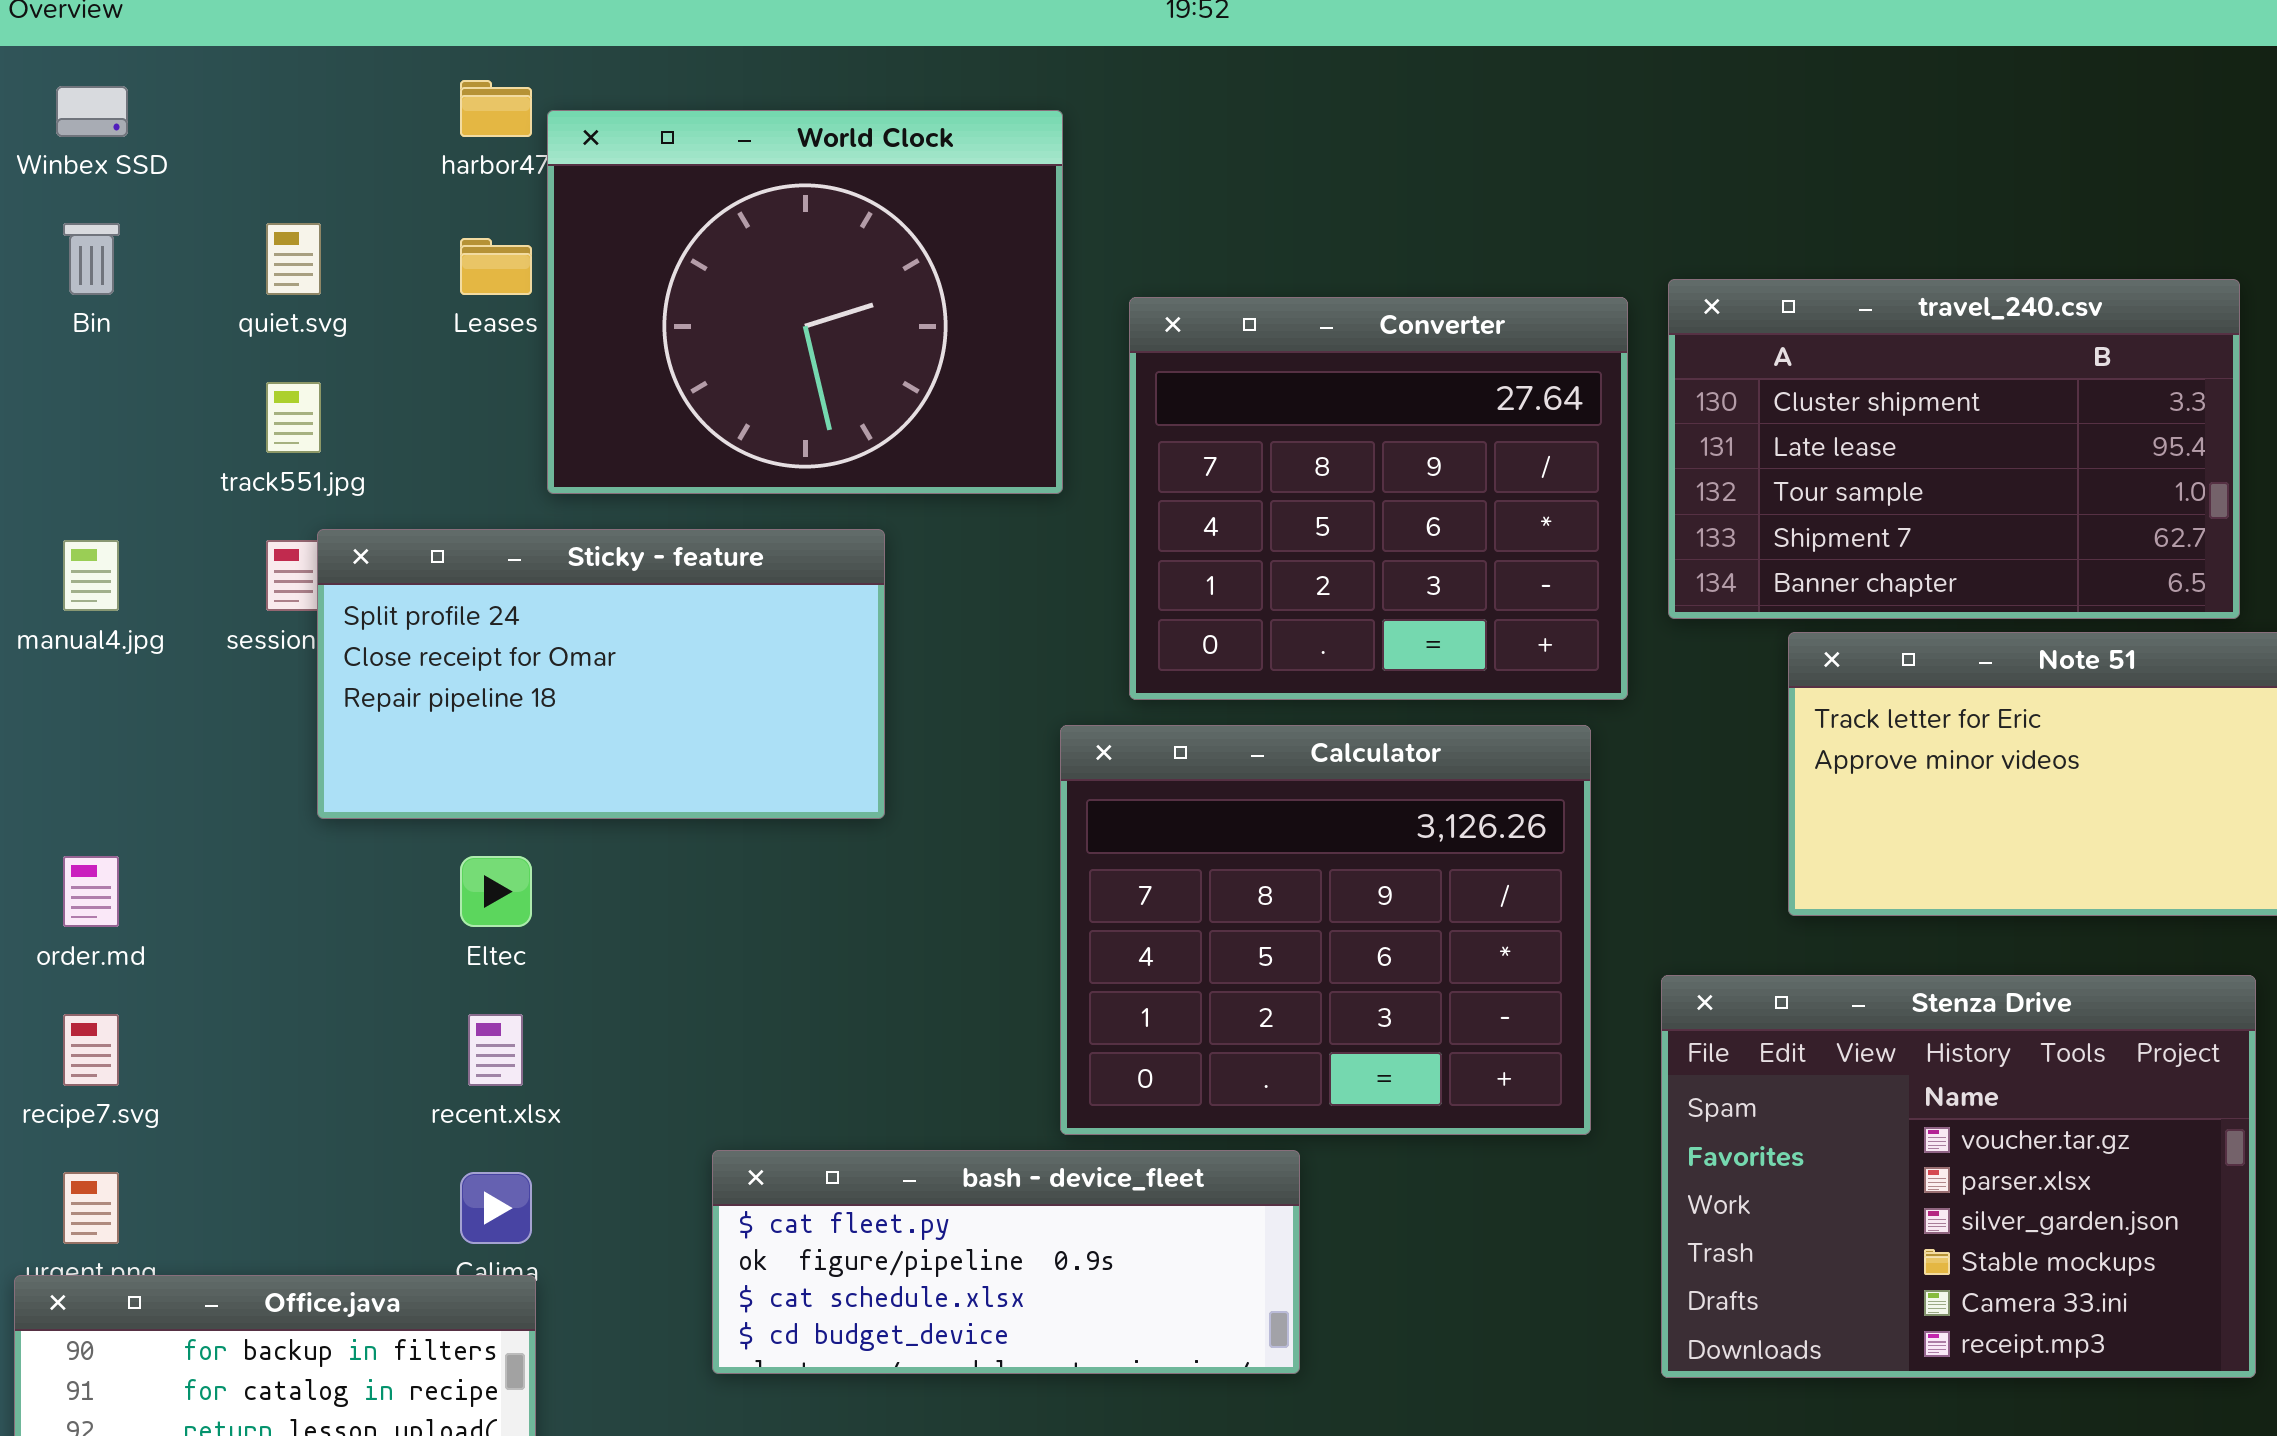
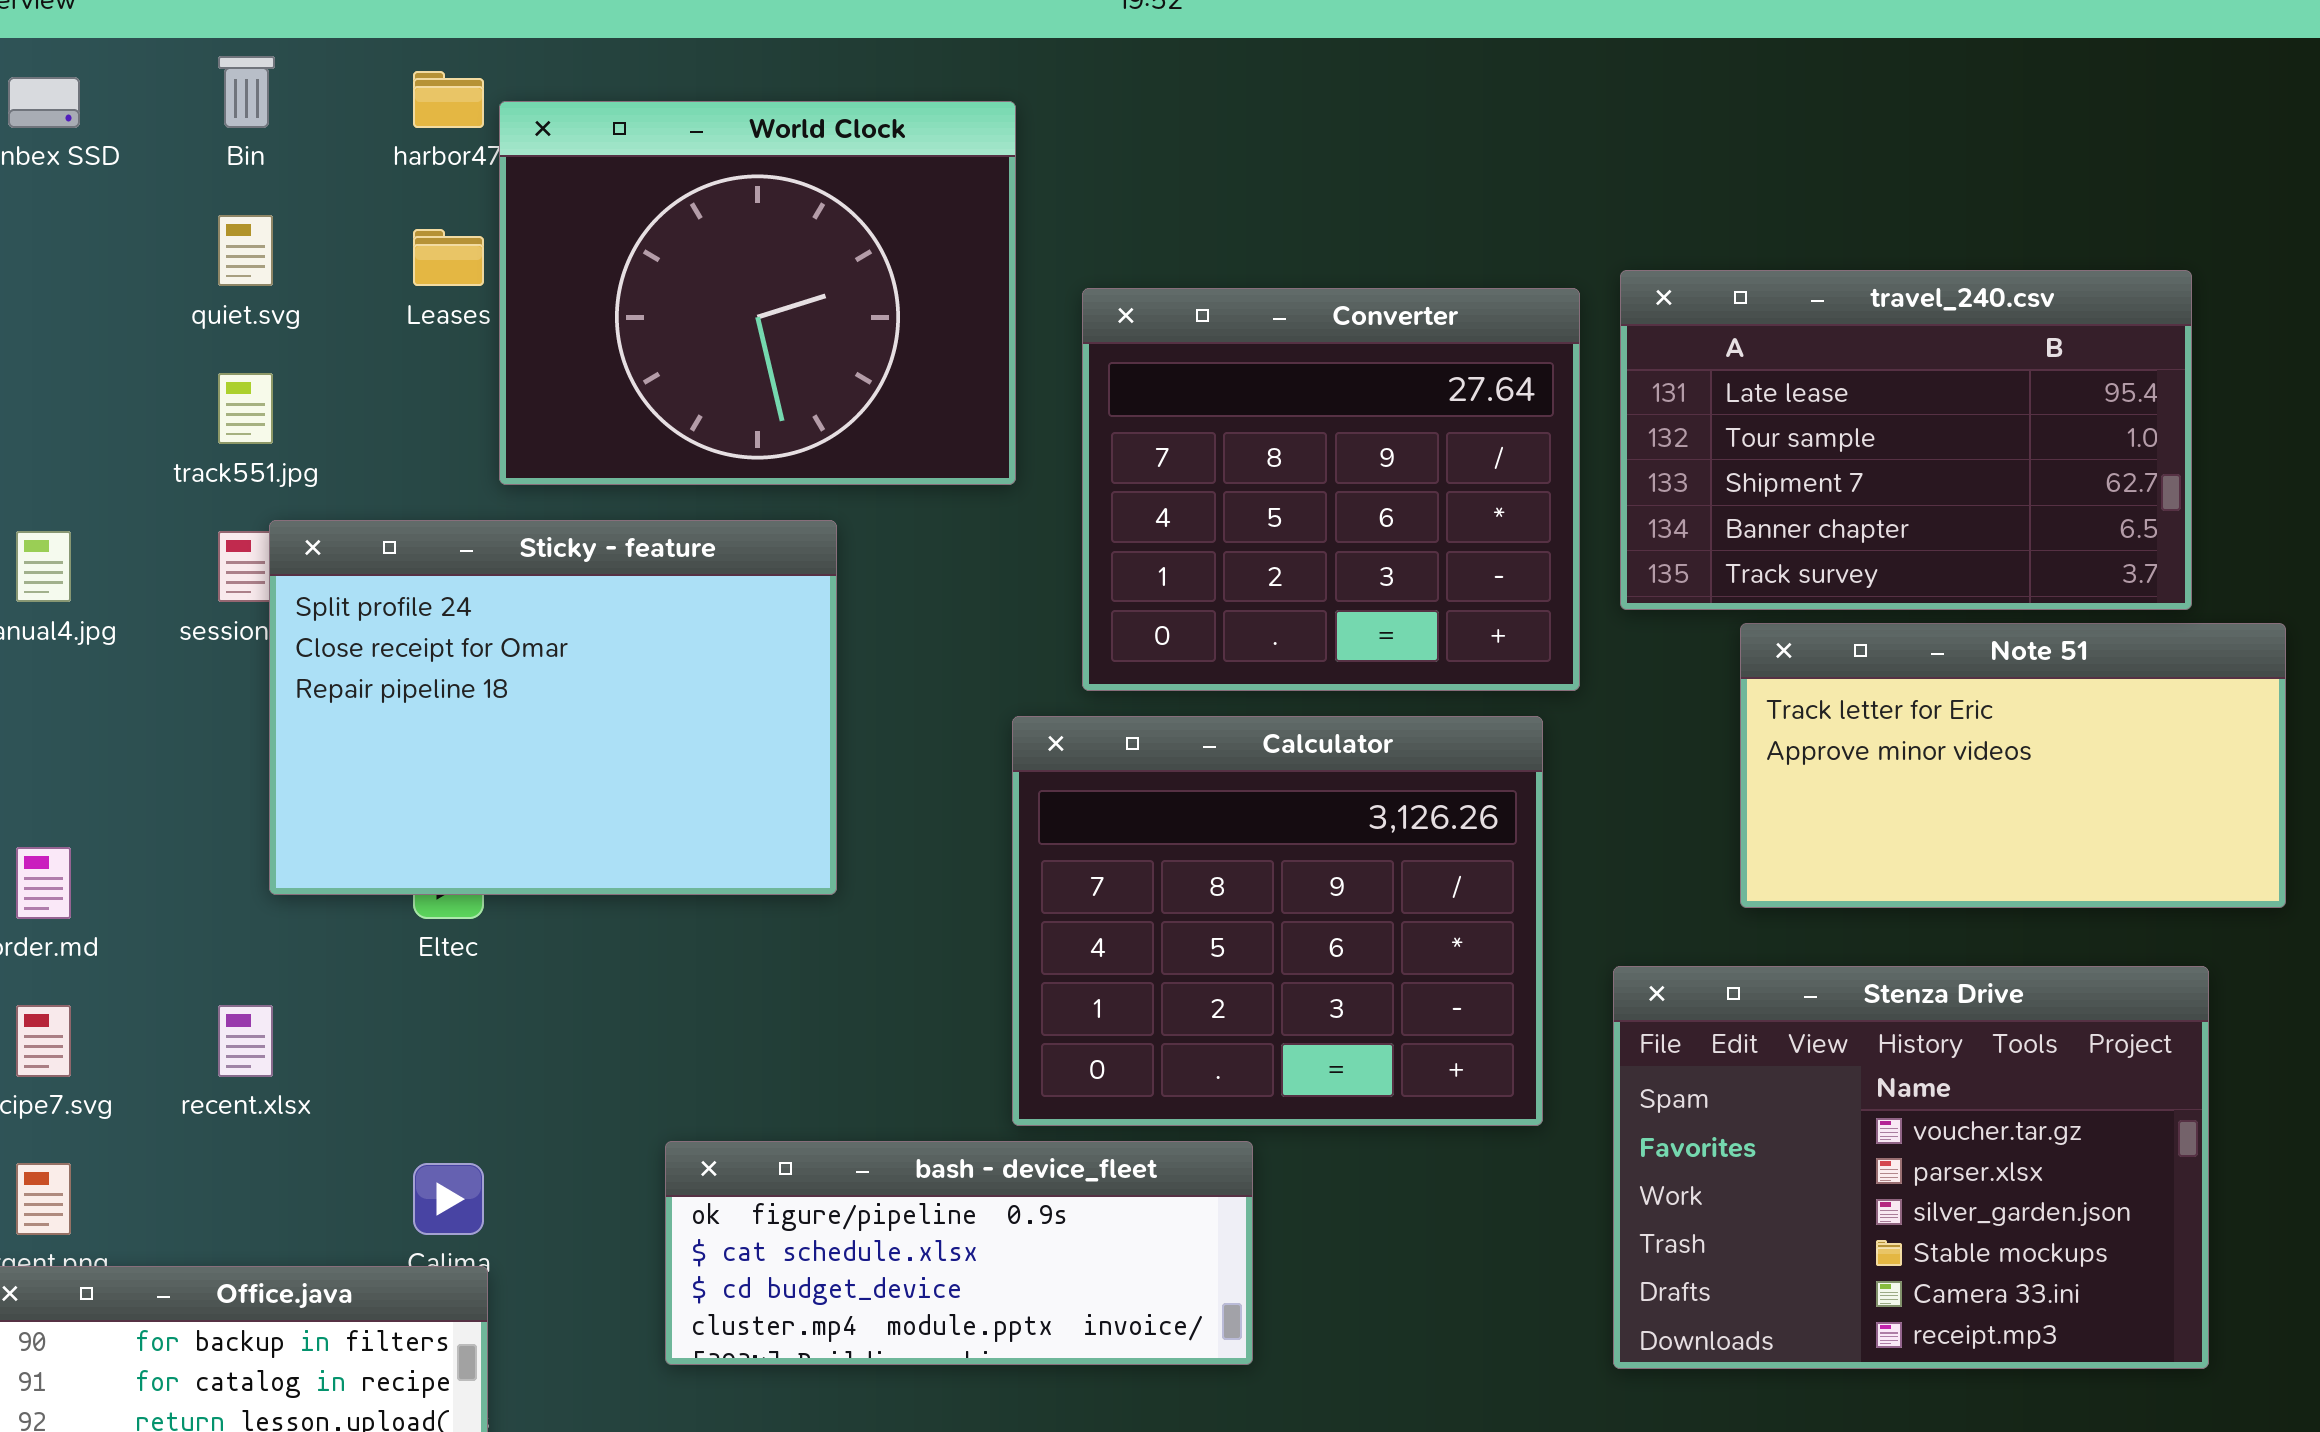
Bin: [63,223,120,295] -> [218,56,275,128], moved
travel_240.csv: [1668,279,2240,619] -> [1620,270,2192,610], scrolled down 1 row
Sticky - feature: [317,529,885,819] -> [269,520,837,895], resized
recent.xlsx: [468,1014,523,1086] -> [218,1005,273,1077], moved
bash - device_fleet: [712,1150,1300,1374] -> [665,1141,1253,1365], scrolled down 1 row

